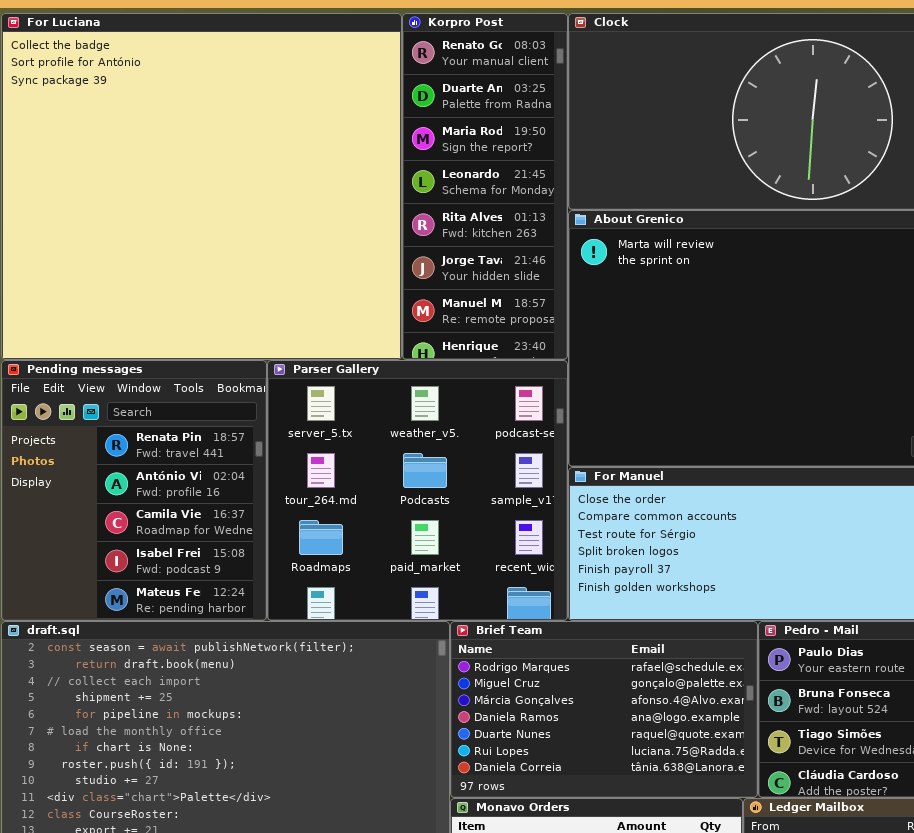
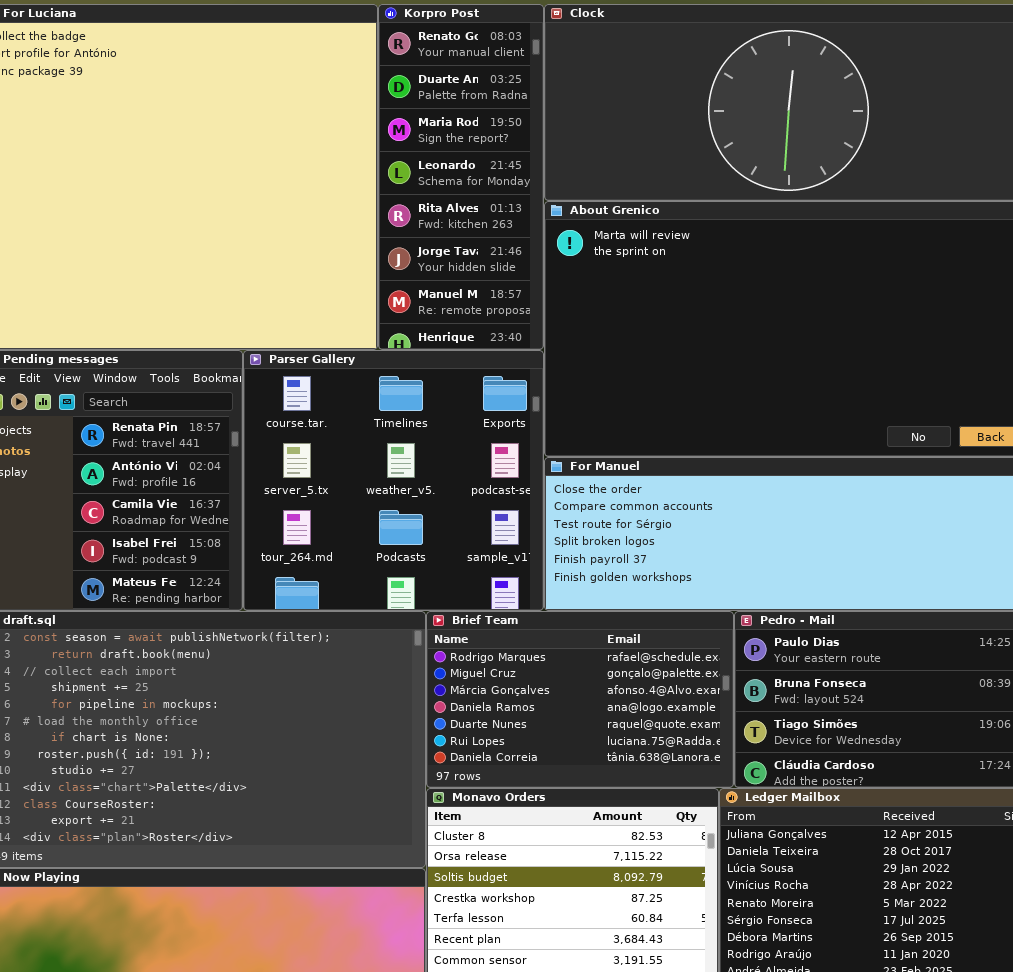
Parser Gallery: [267,360,568,621] -> [243,350,544,611], scrolled up 1 row

